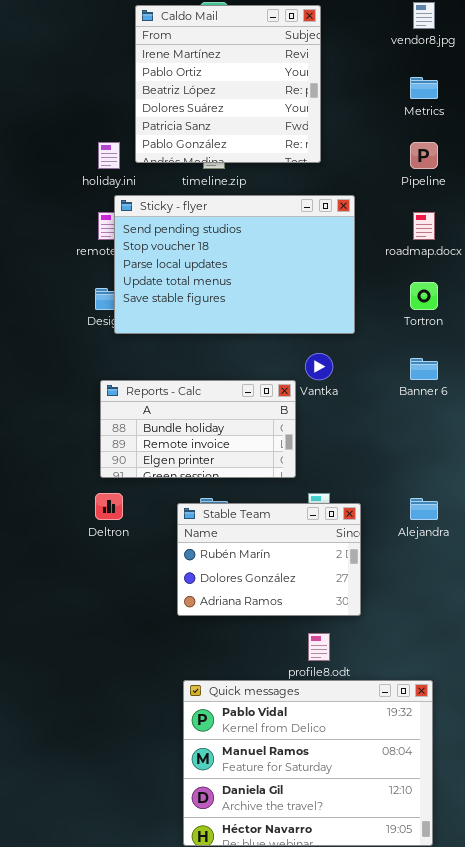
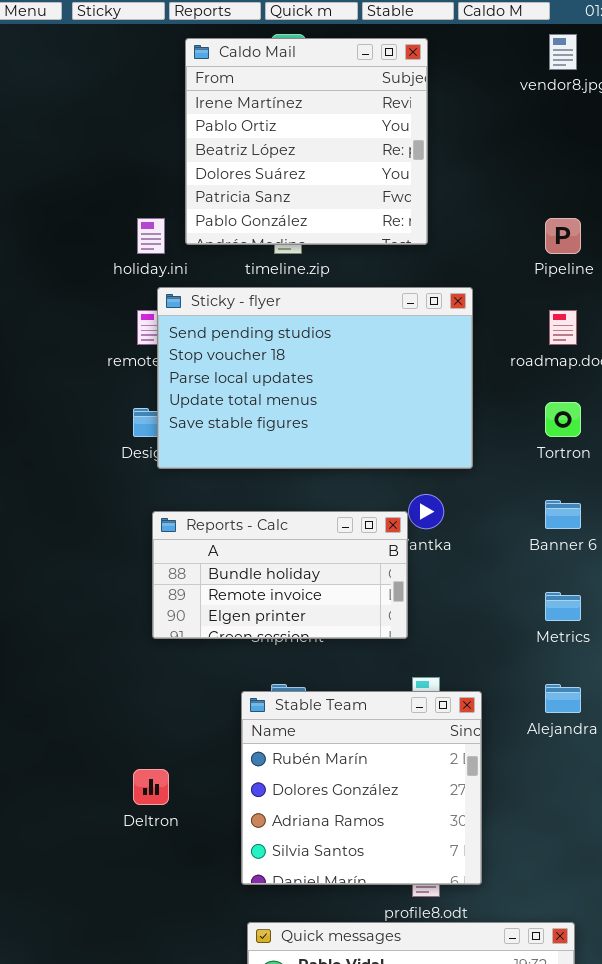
Metrics: [410,77,438,99] -> [545,592,581,621], moved
Reports - Calc: [100,380,296,478] -> [152,511,408,639], moved
Deltron: [95,493,123,520] -> [133,769,169,805], moved
Stable Team: [177,503,361,616] -> [241,691,482,885], resized

